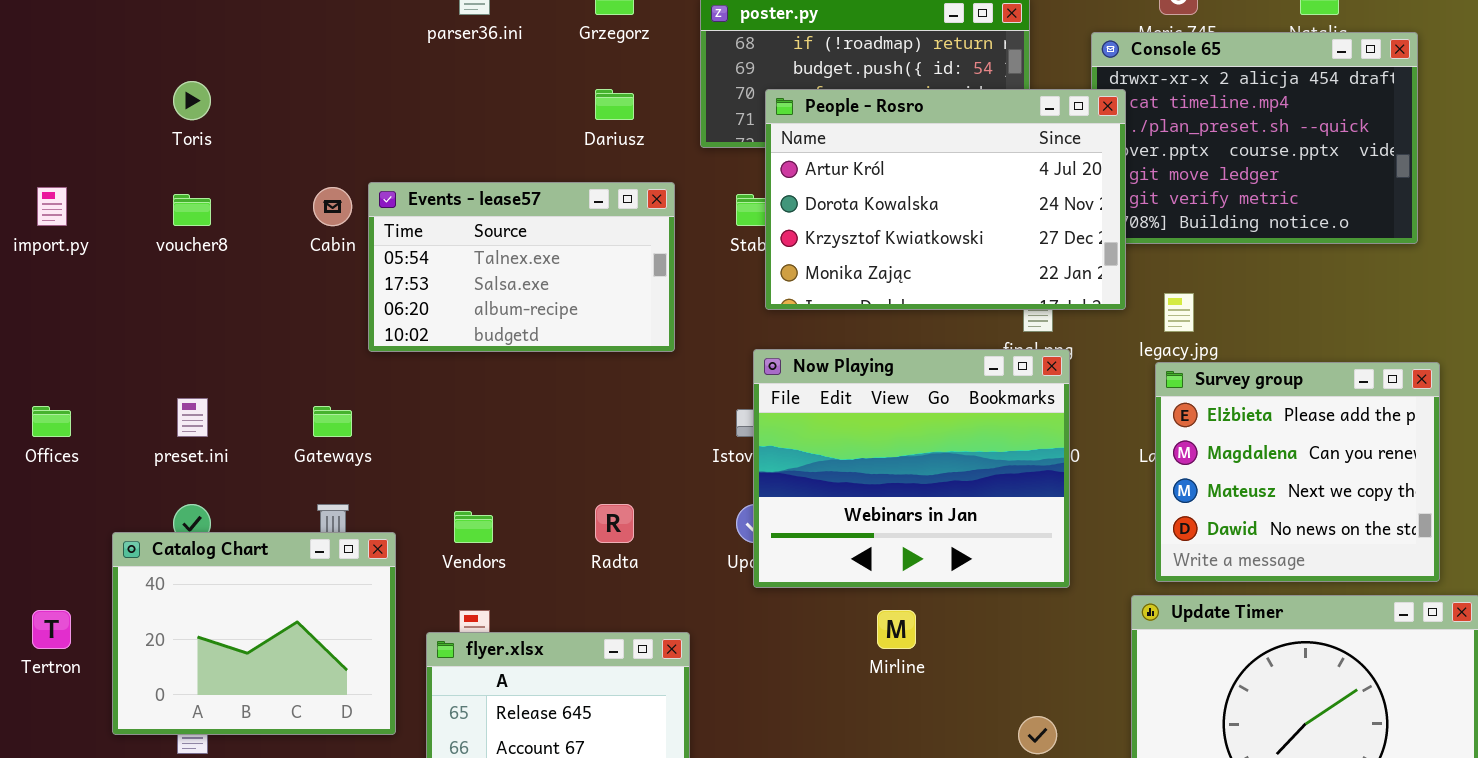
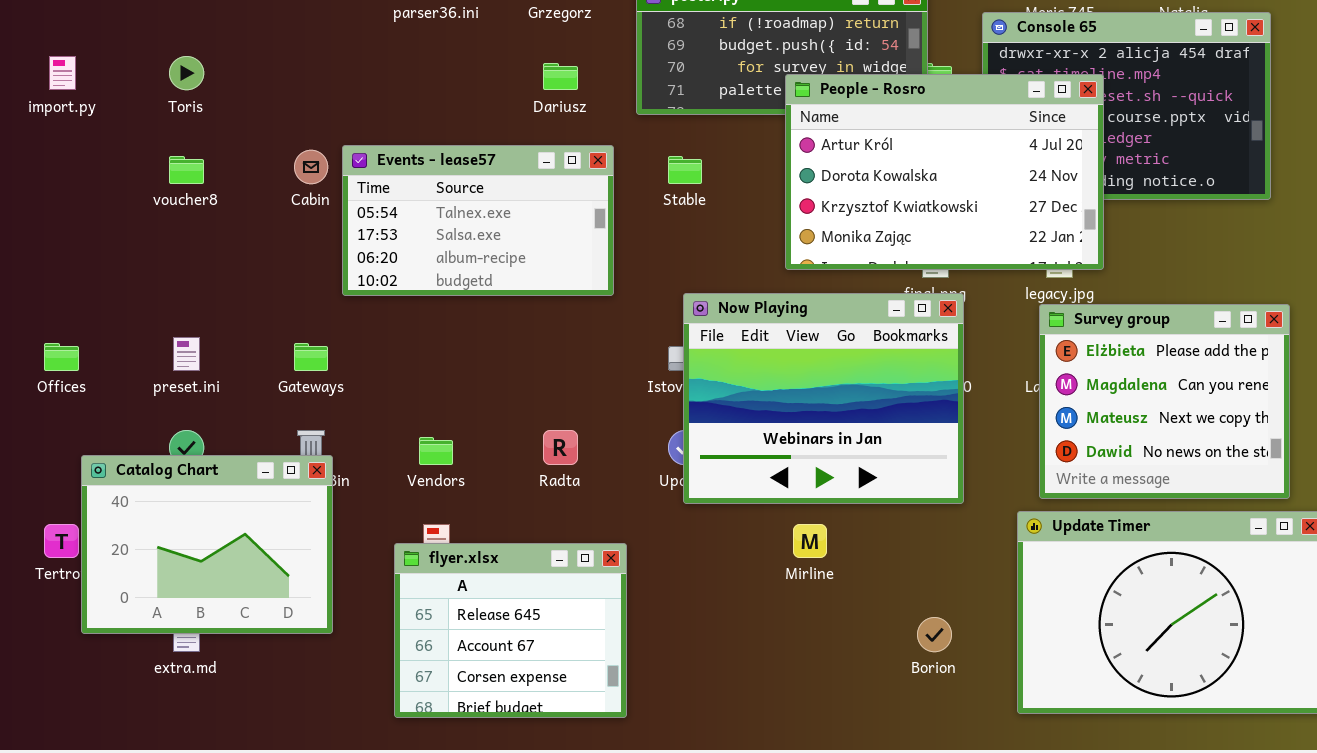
People - Rosro: [765,89,1126,310] -> [785,74,1104,270], moved
import.py: [37,187,67,226] -> [49,56,76,90], moved
Catalog Chart: [112,532,396,735] -> [81,455,333,634], moved

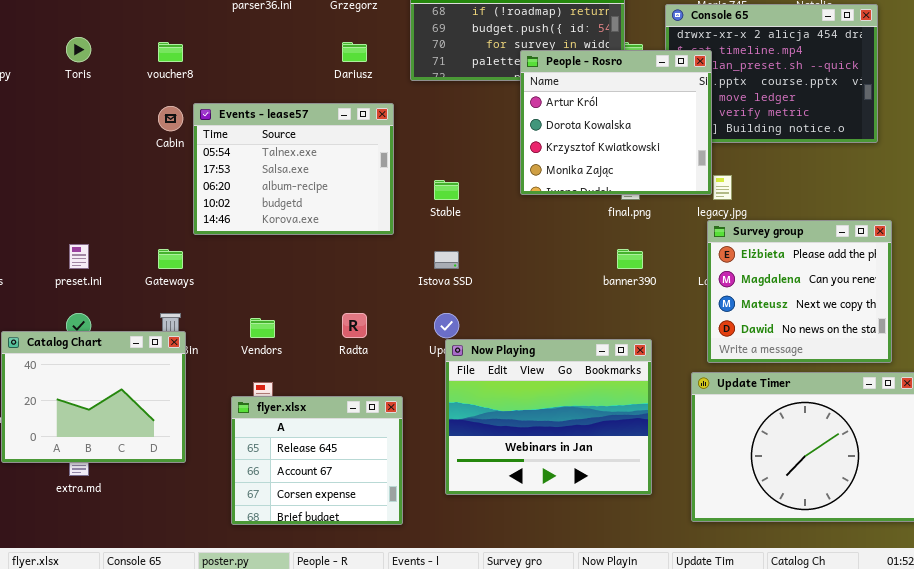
People - Rosro: [785,74,1104,270] -> [520,50,712,195], resized
Events - lease57: [342,145,614,296] -> [193,103,394,235], resized
voucher8: [169,156,204,184] -> [158,42,183,62], moved
Stable: [668,156,702,184] -> [434,180,459,200], moved
Now Playing: [683,293,964,504] -> [445,339,652,495], moved

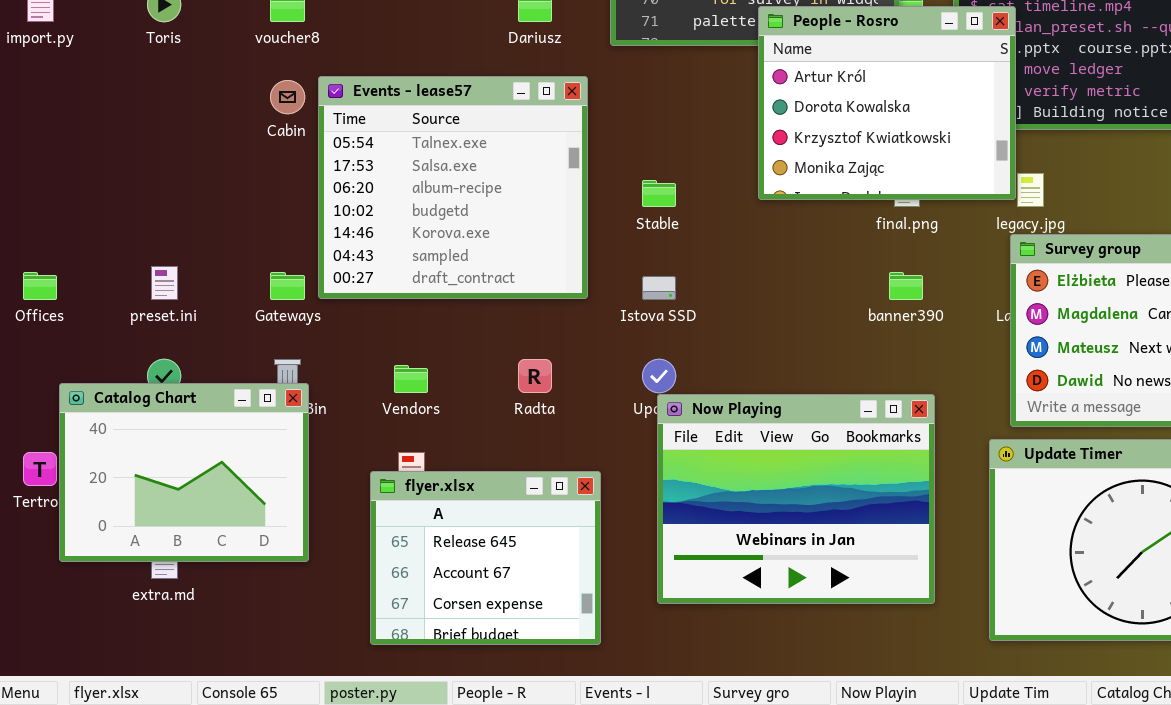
Events - lease57: [193,103,394,235] -> [318,76,588,299], resized

